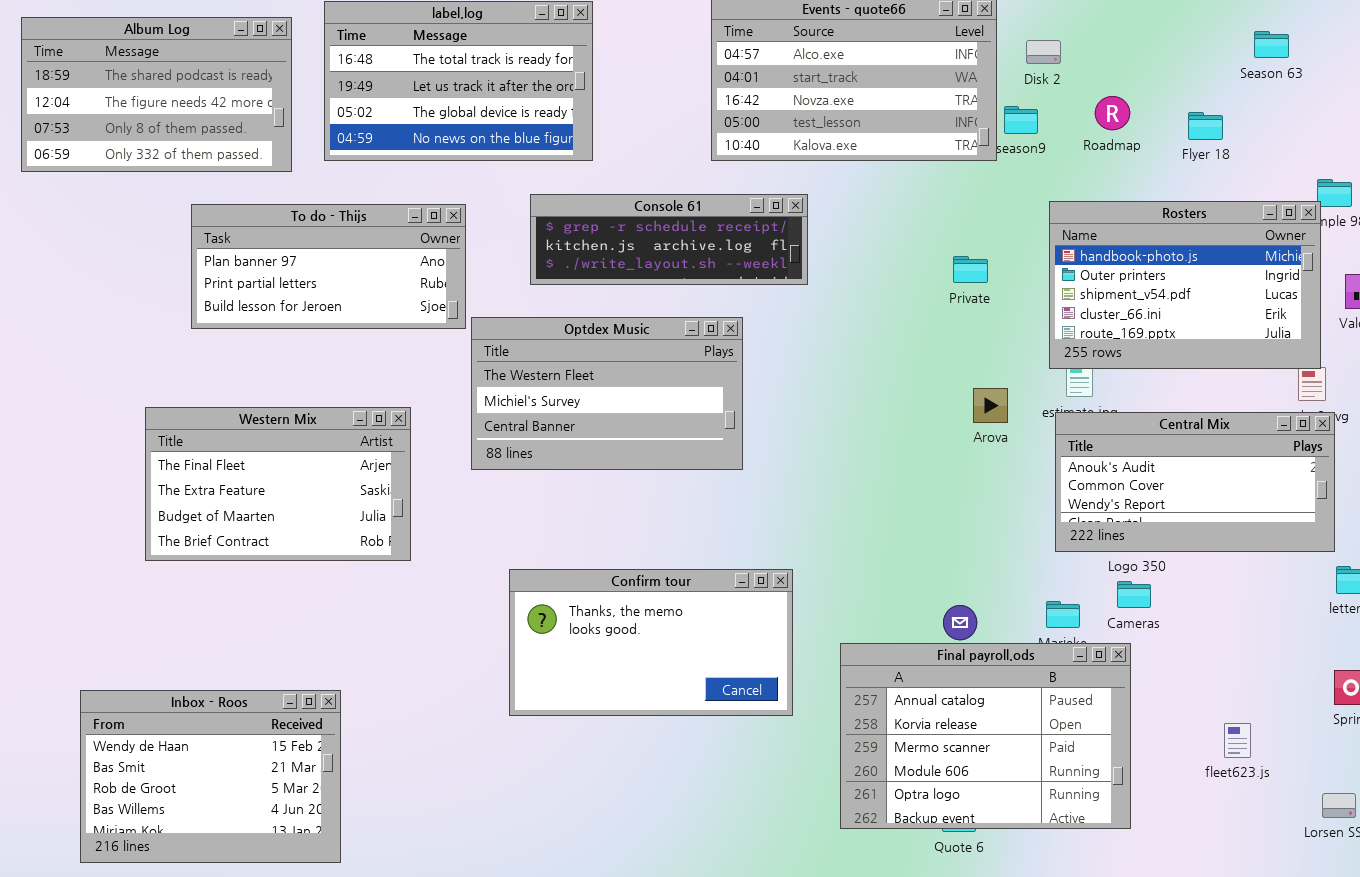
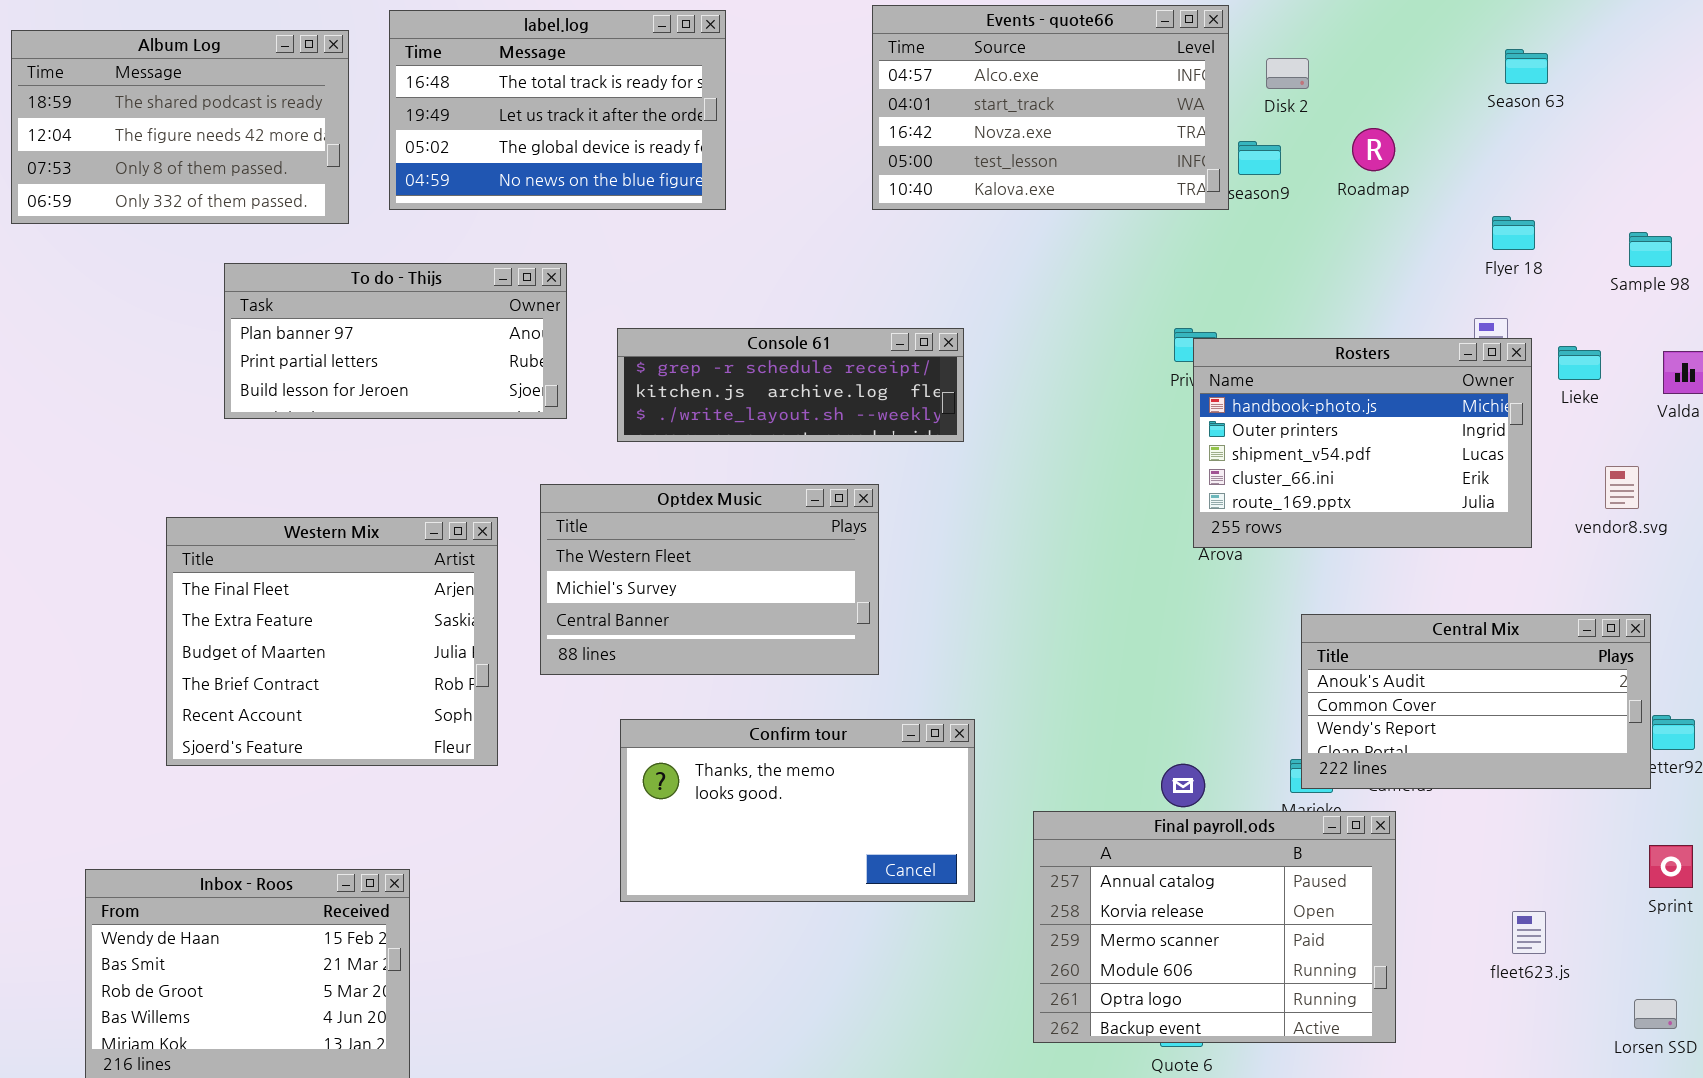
Season 63: [1254,31,1289,58] -> [1505,49,1548,84], moved
Flyer 18: [1188,112,1223,140] -> [1492,216,1535,250], moved
Console 61: [530,194,808,285] -> [617,328,964,442], moved
Rosters: [1049,201,1321,369] -> [1193,338,1532,548], moved
Optdex Music: [471,317,743,470] -> [540,484,879,675], moved
Western Mix: [145,407,411,561] -> [166,517,498,766], resized
Central Mix: [1055,412,1335,552] -> [1301,614,1651,789], moved

